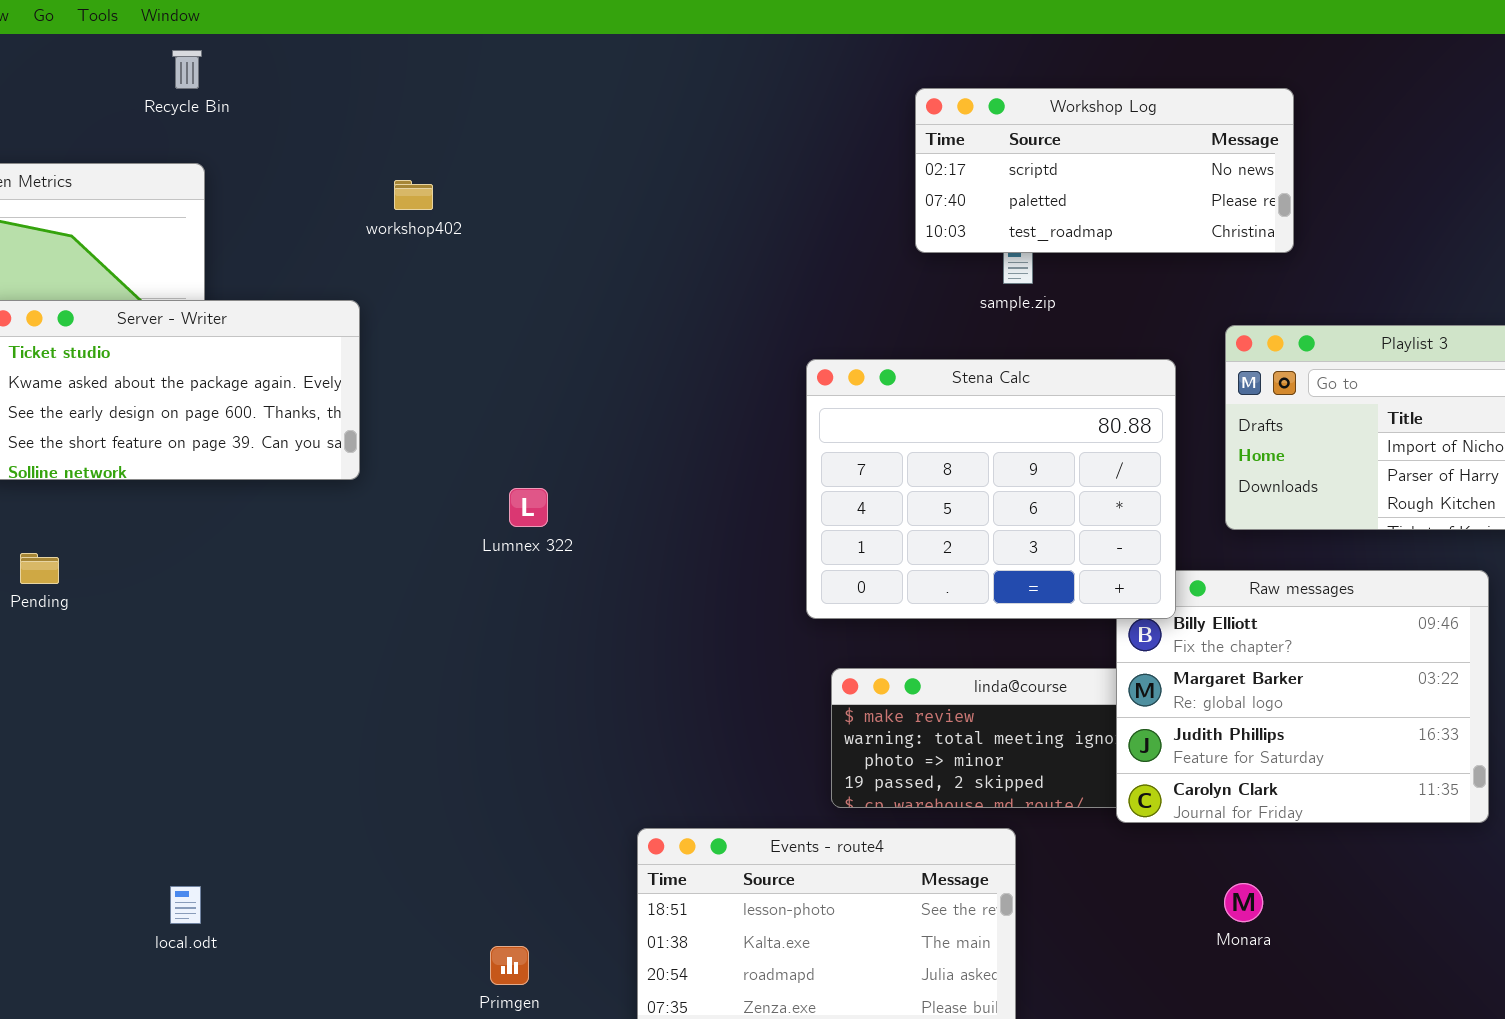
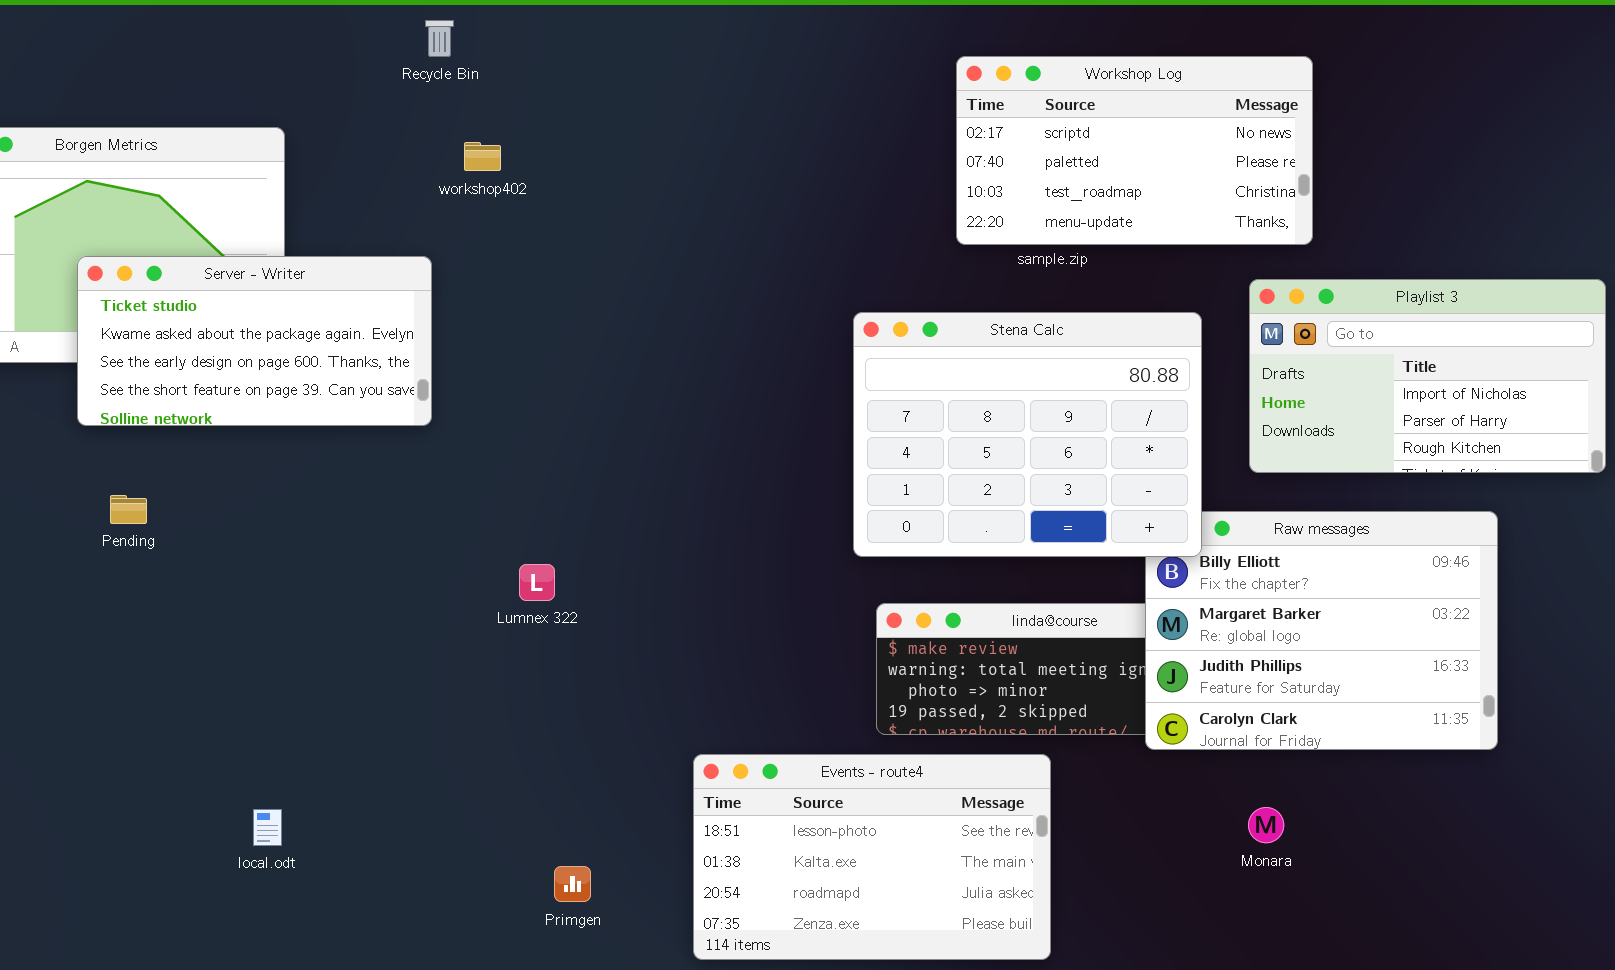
Recycle Bin: [172,50,202,89] -> [425,20,454,57], moved
Workshop Log: [915,88,1294,253] -> [956,56,1313,245], resized
Lumnex 322: [509,488,548,527] -> [519,564,555,601], moved

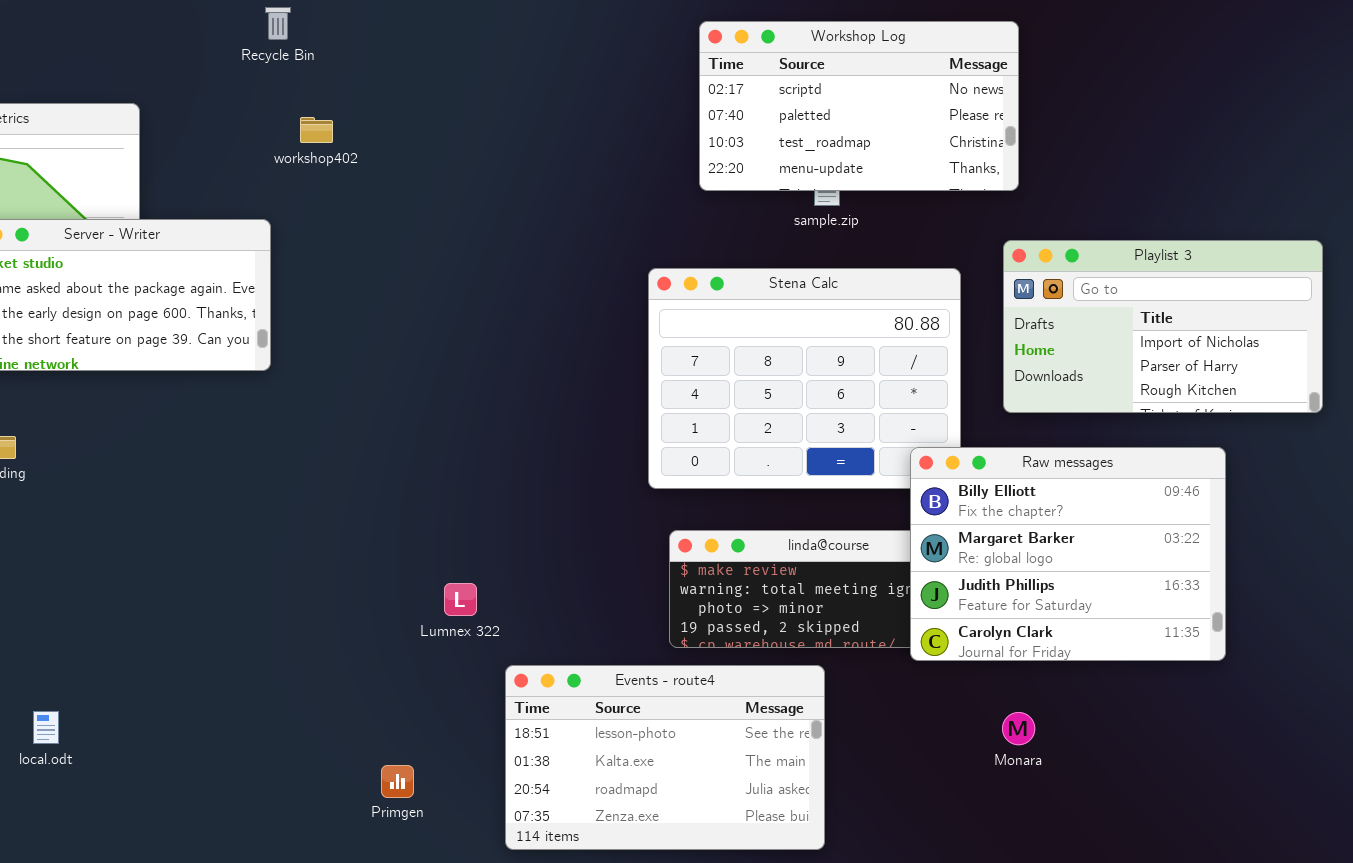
Workshop Log: [956,56,1313,245] -> [699,21,1019,191], moved
Raw messages: [1145,511,1498,750] -> [910,447,1226,661], raised
Lumnex 322: [519,564,555,601] -> [444,583,477,616], moved
local.odt: [253,809,282,846] -> [33,711,59,744], moved

